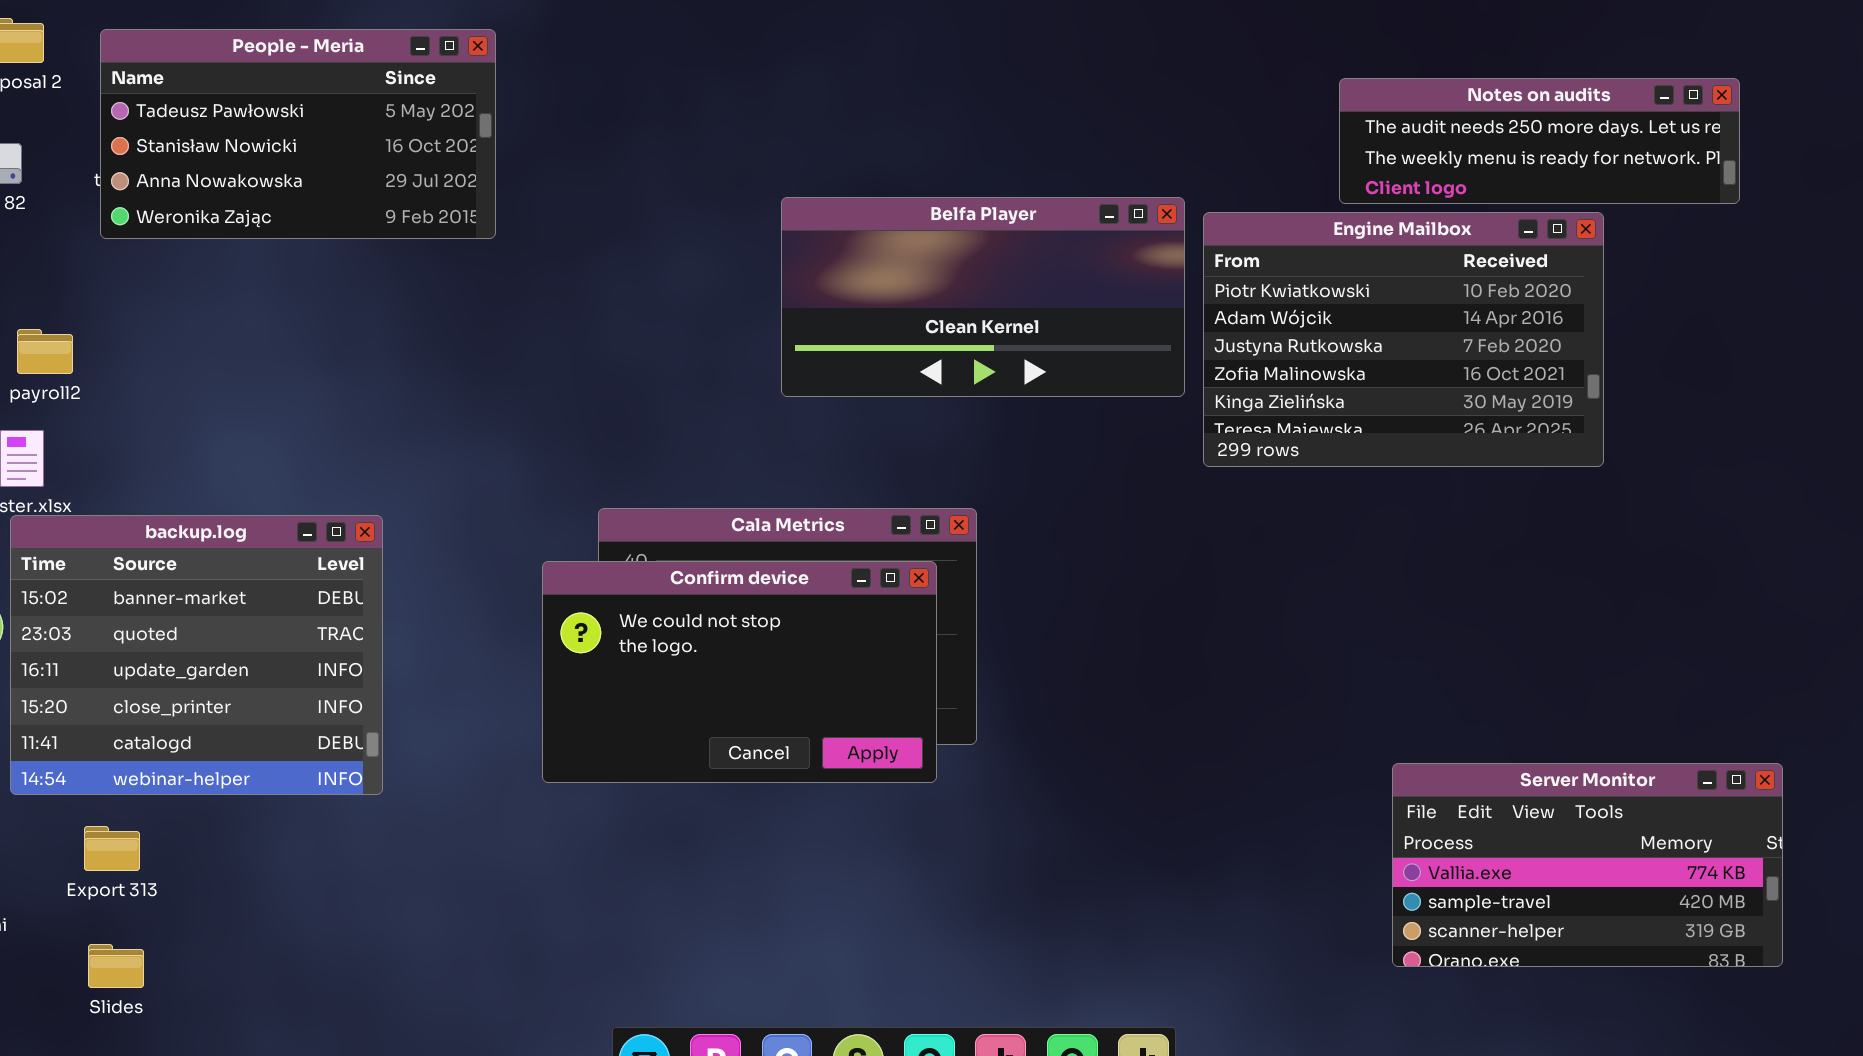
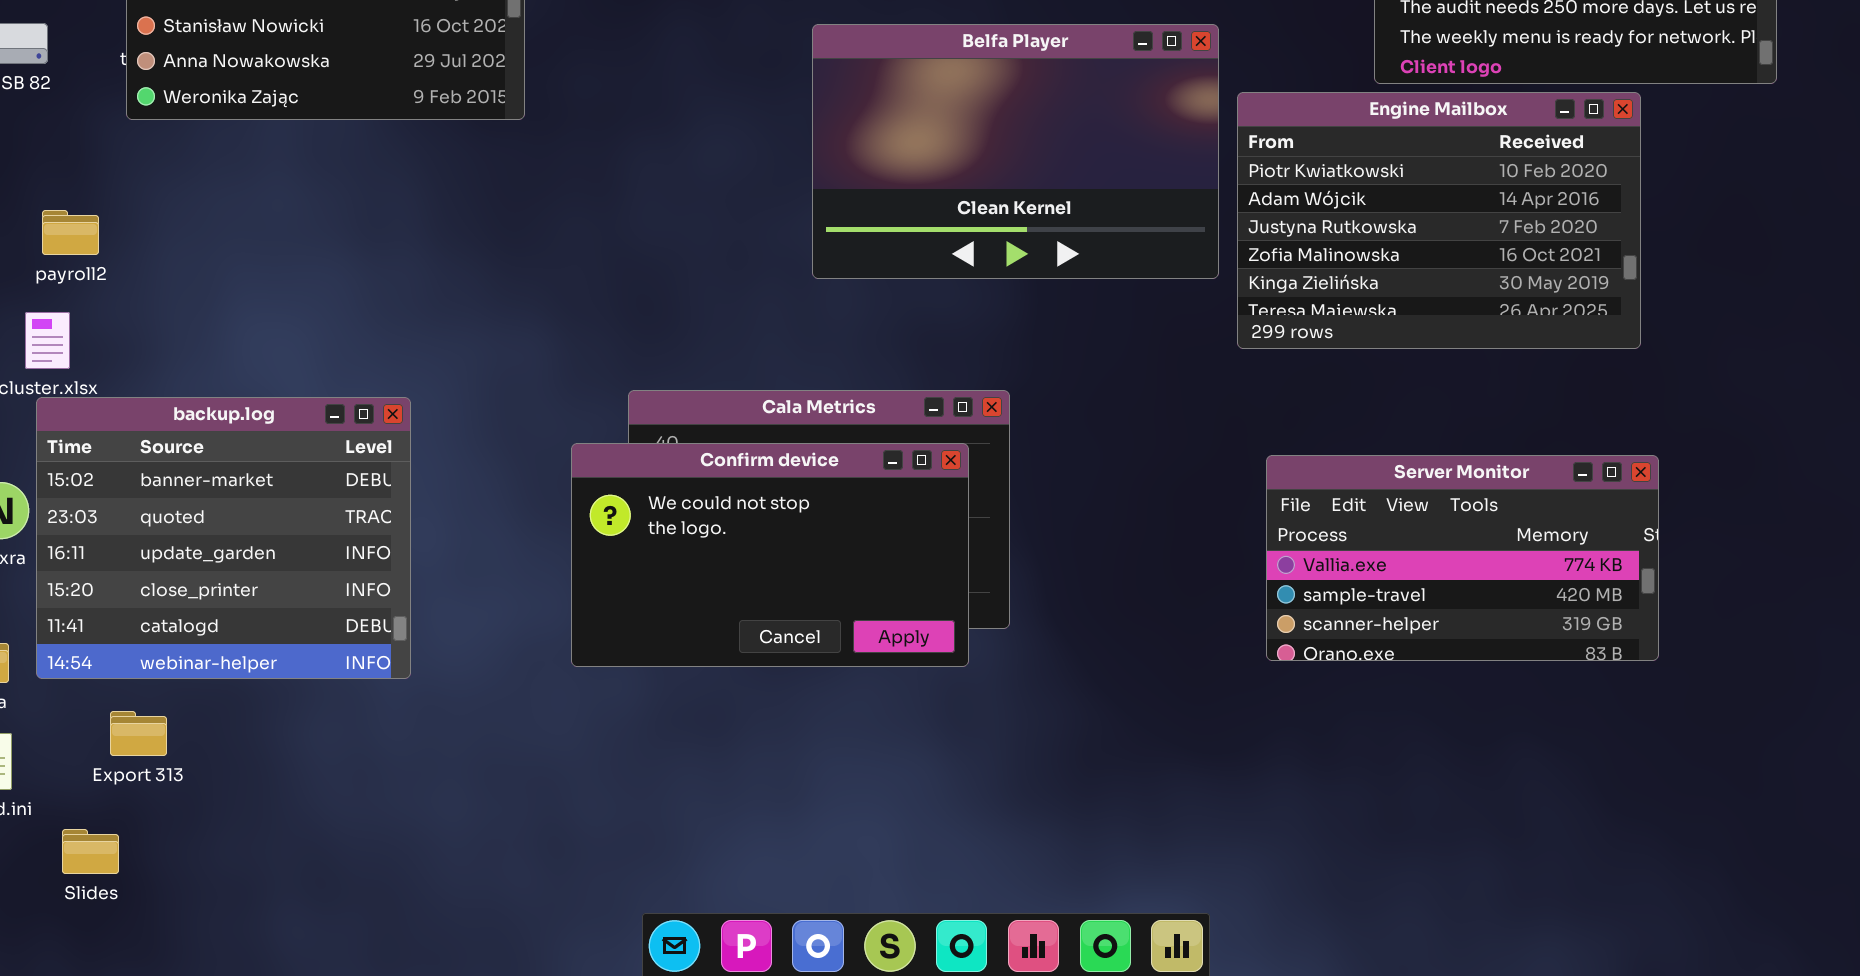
Belfa Player: [781,197,1185,397] -> [812,24,1219,279], resized
Server Monitor: [1392,763,1783,967] -> [1266,455,1659,661], moved
Slides: [88,944,144,988] -> [62,829,119,874], moved

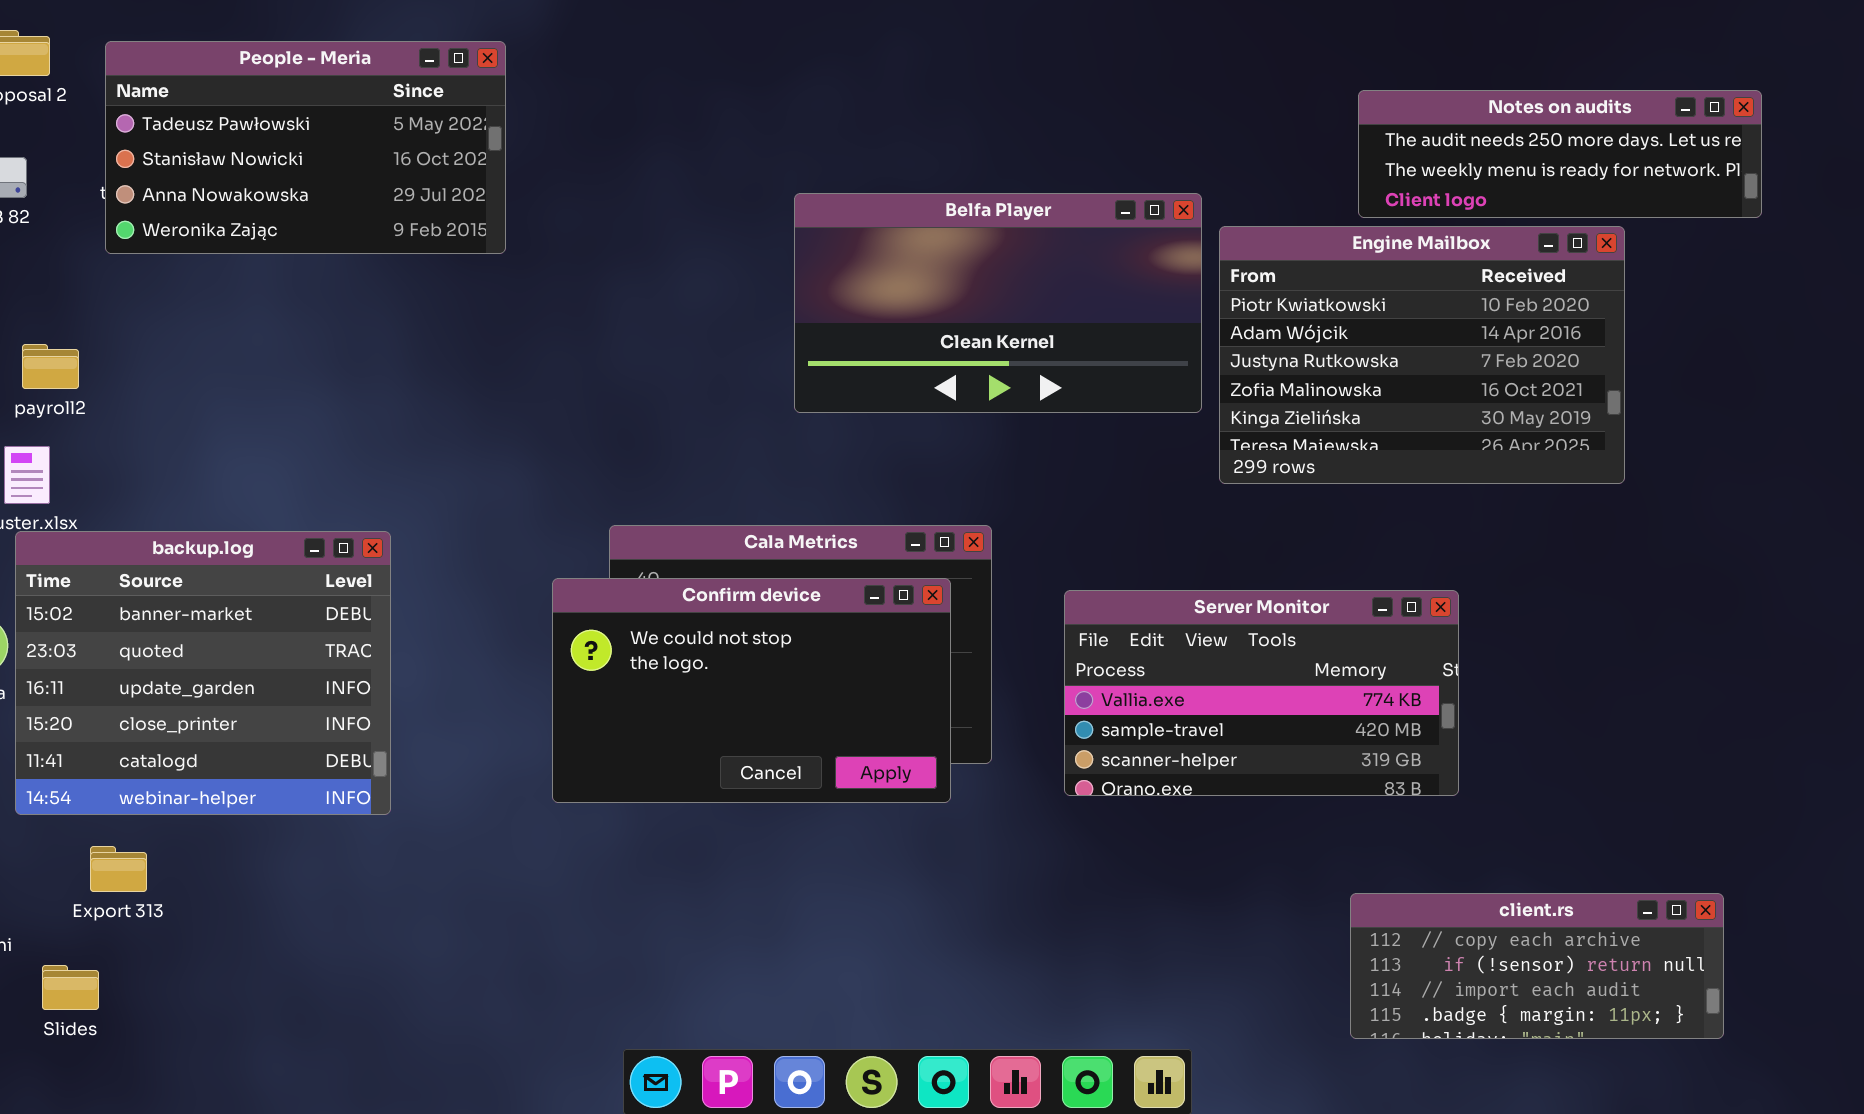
Belfa Player: [812,24,1219,279] -> [794,193,1202,413], resized
Server Monitor: [1266,455,1659,661] -> [1064,590,1459,796], moved
client.rs: none -> [1350,893,1724,1039], opened

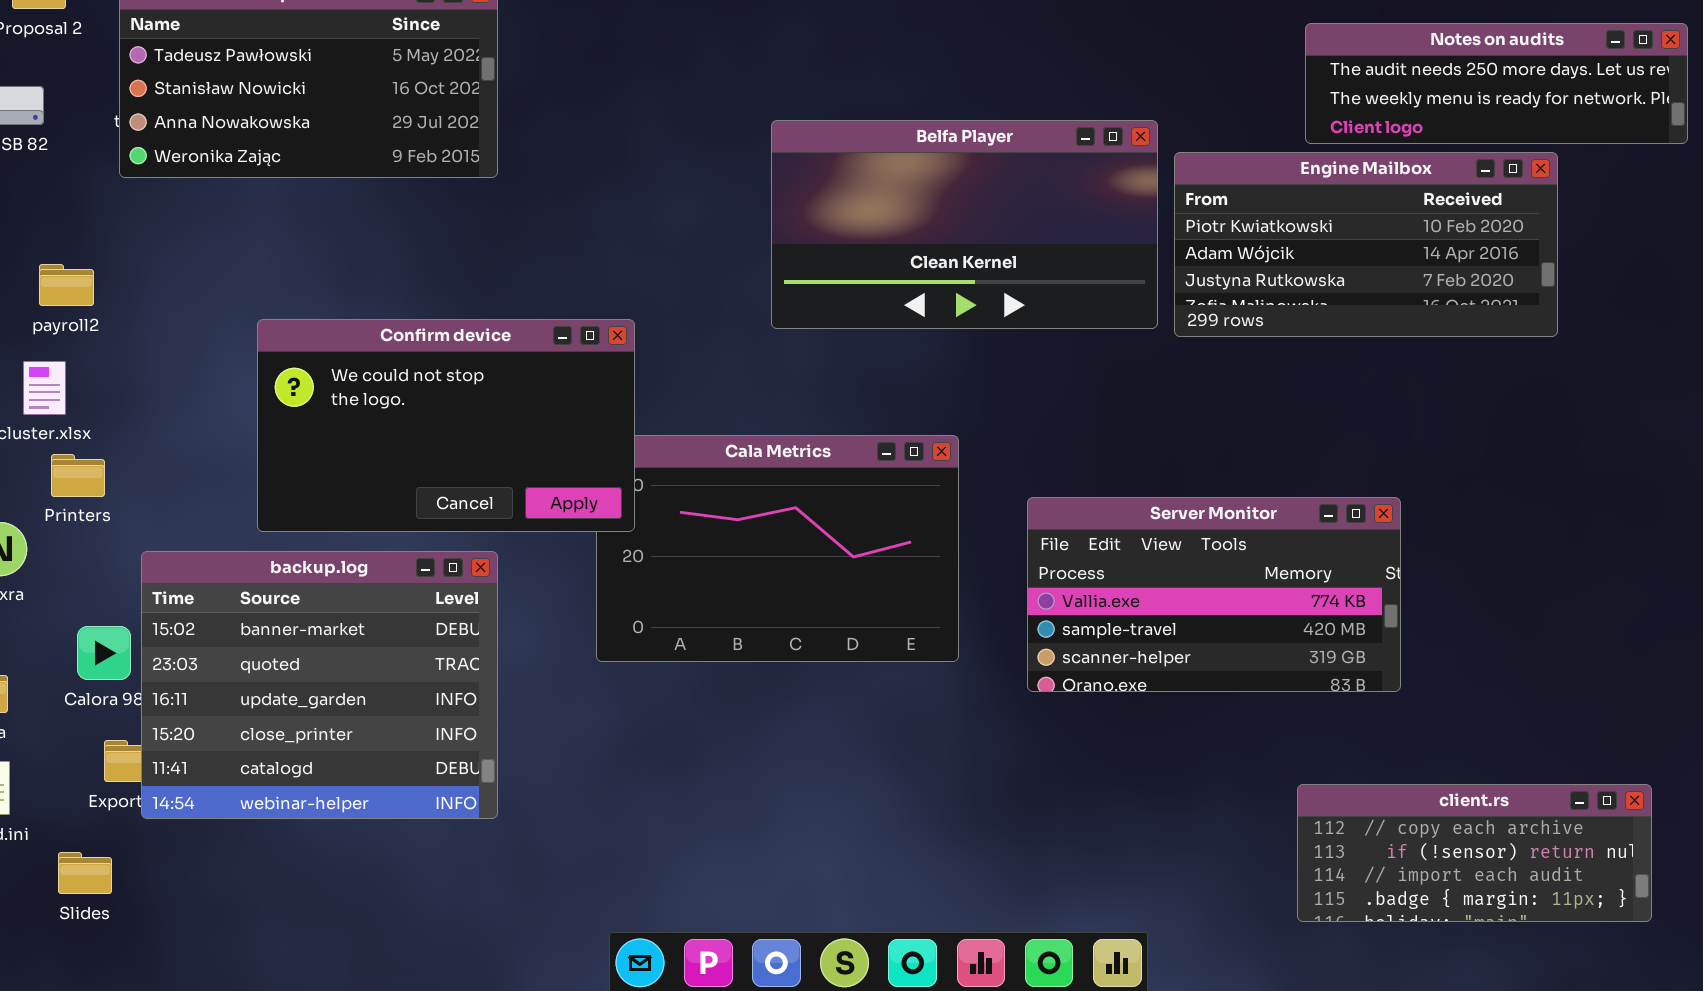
Engine Mailbox: [1219,226,1625,484] -> [1174,152,1558,337], resized
backup.log: [15,531,391,815] -> [141,551,498,819], moved
Confirm device: [552,578,951,803] -> [257,319,635,532], moved

